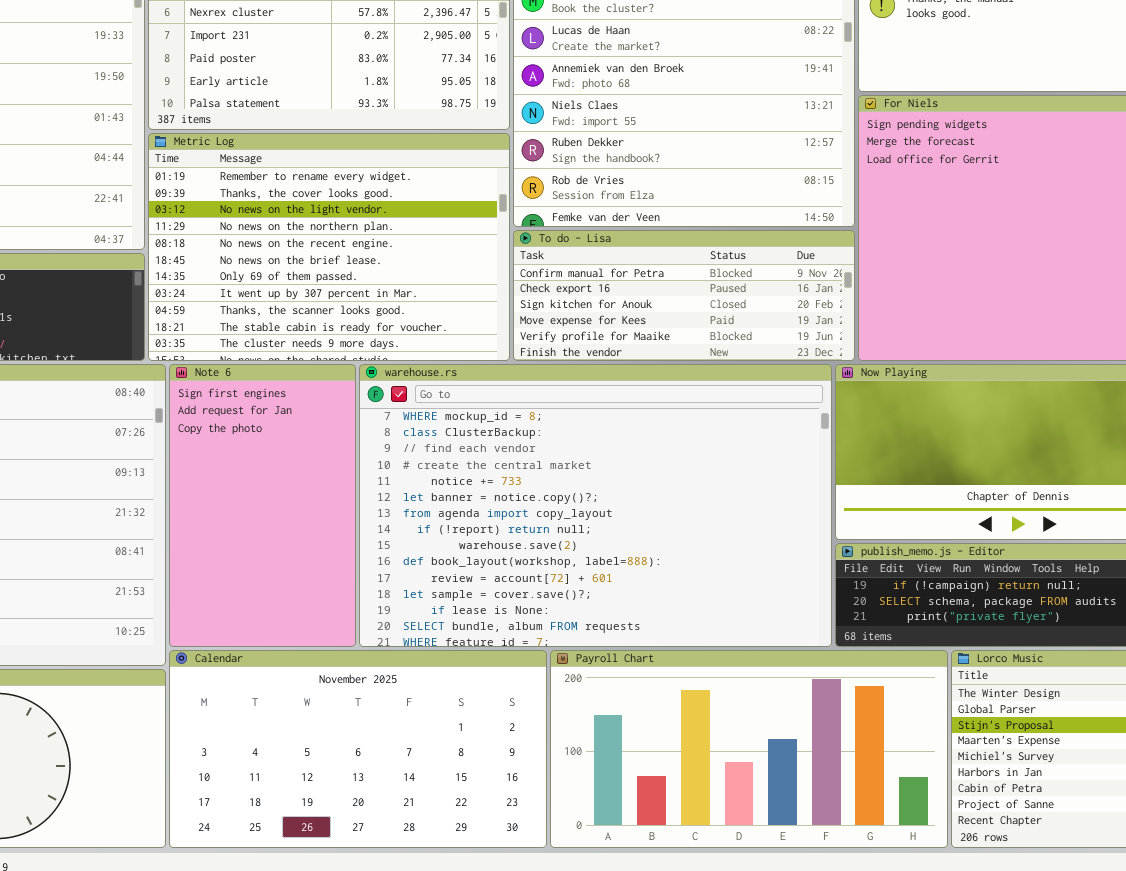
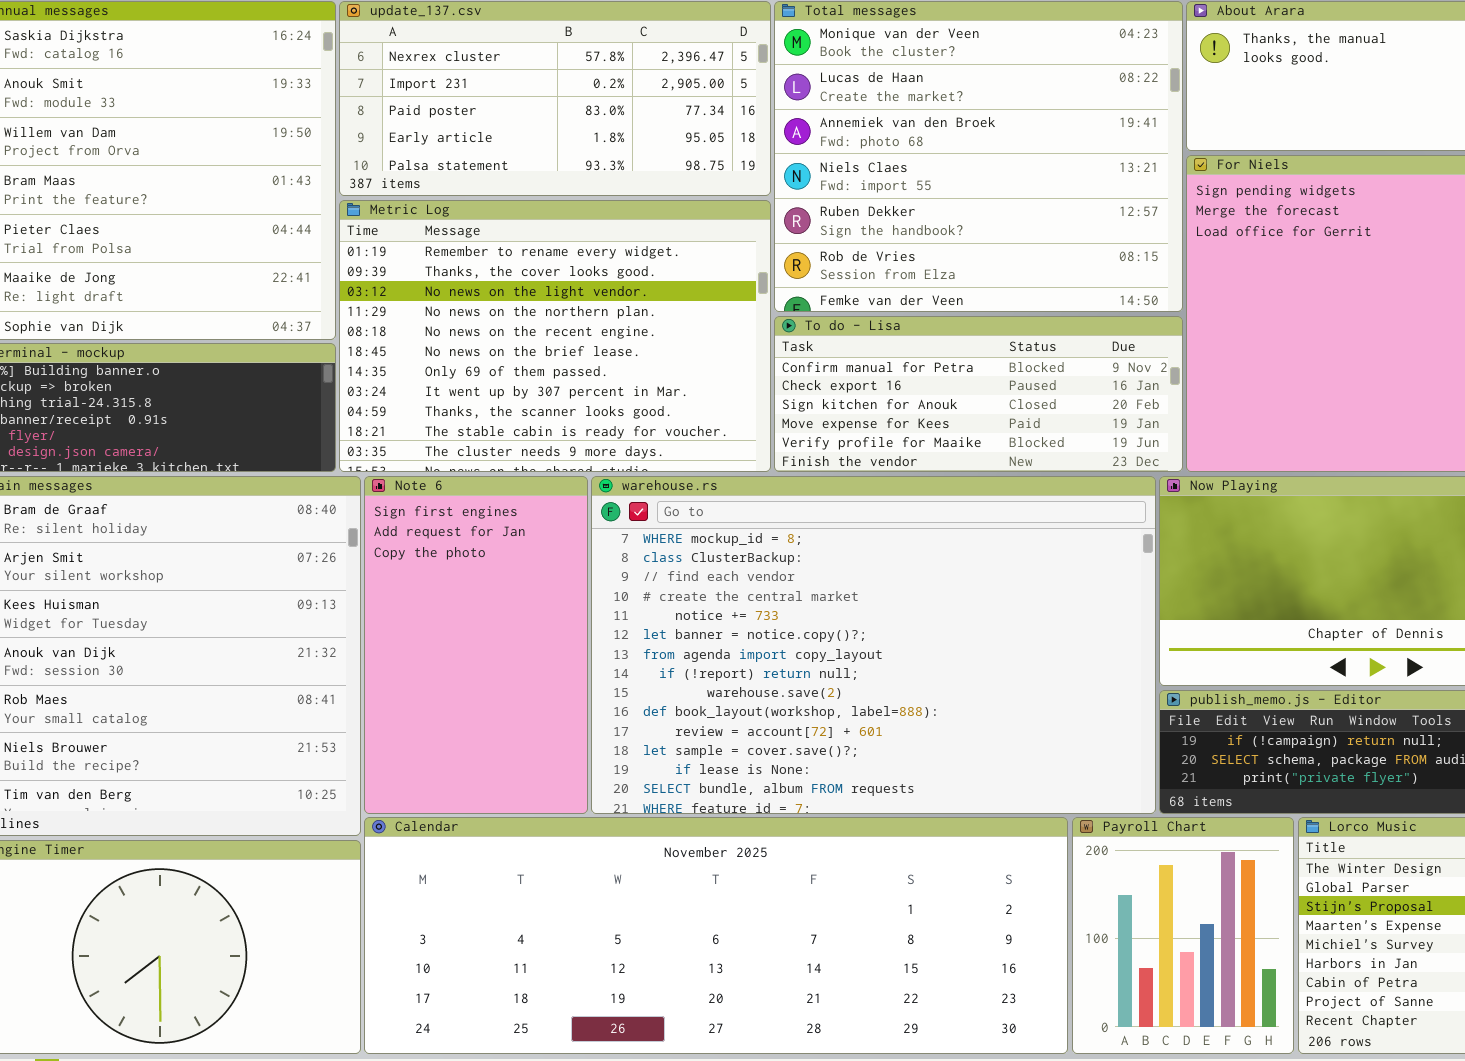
Calendar: [169,650,547,848] -> [364,817,1068,1054], resized
Payroll Chart: [550,650,948,848] -> [1072,817,1294,1054], resized

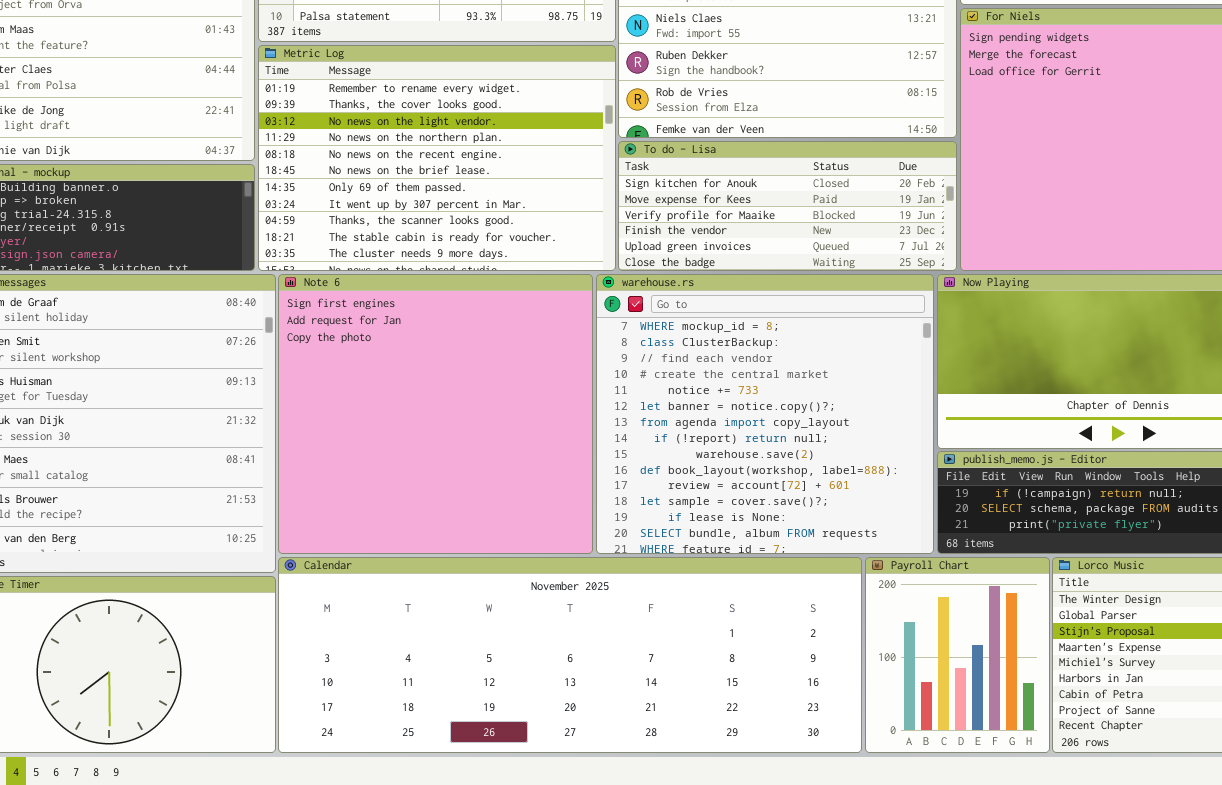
To do - Lisa: [774,316,1183,472] -> [618,141,957,271], scrolled down 2 rows
Note 6: [364,476,588,814] -> [278,274,593,554], resized
warehouse.rs: [591,476,1156,814] -> [596,274,934,554], resized

